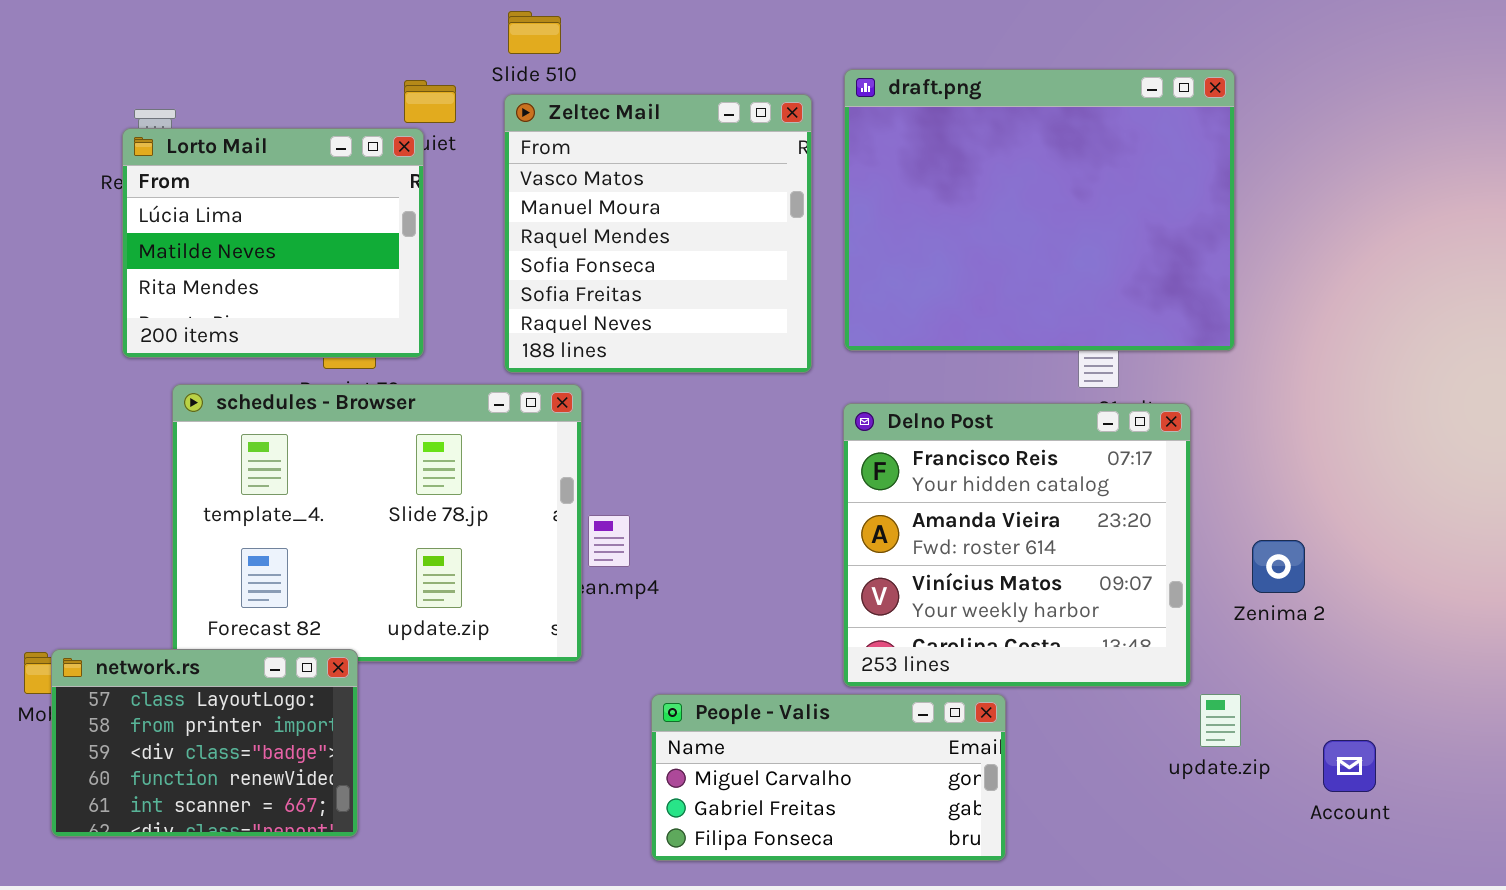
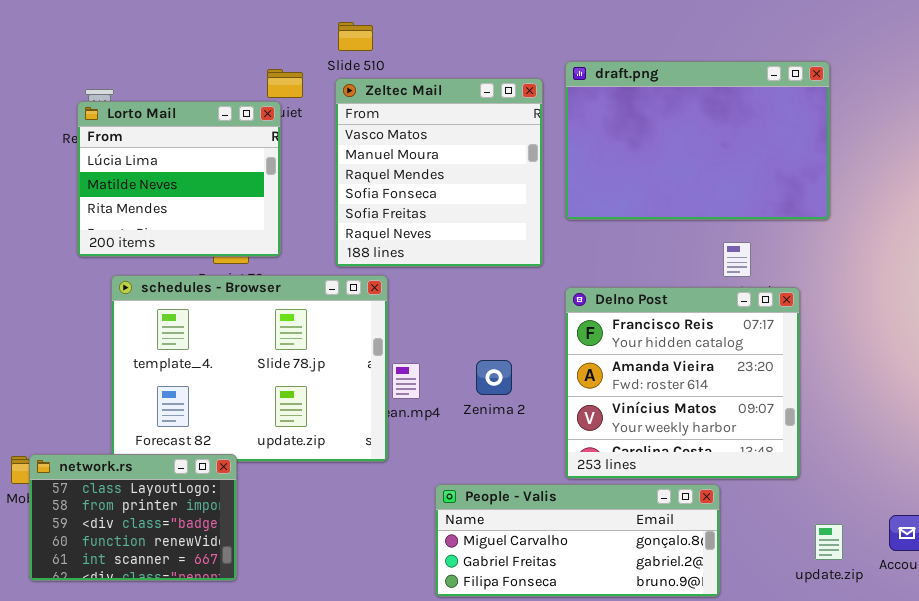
draft.png: [844,69,1235,351] -> [565,61,830,220], resized
Zenima 2: [1252,540,1305,593] -> [476,360,512,395], moved
People - Valis: [651,694,1006,861] -> [435,484,720,597], resized
update.zip: [1200,694,1241,747] -> [815,524,843,560], moved

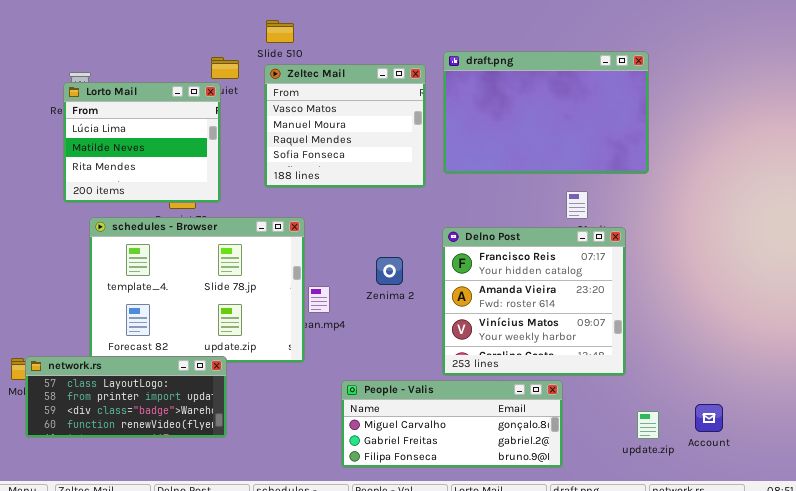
Zeltec Mail: [335,78,543,267] -> [264,64,426,188], resized
Zenima 2: [476,360,512,395] -> [376,257,403,285], moved
network.rs: [29,454,237,581] -> [25,356,227,438], resized

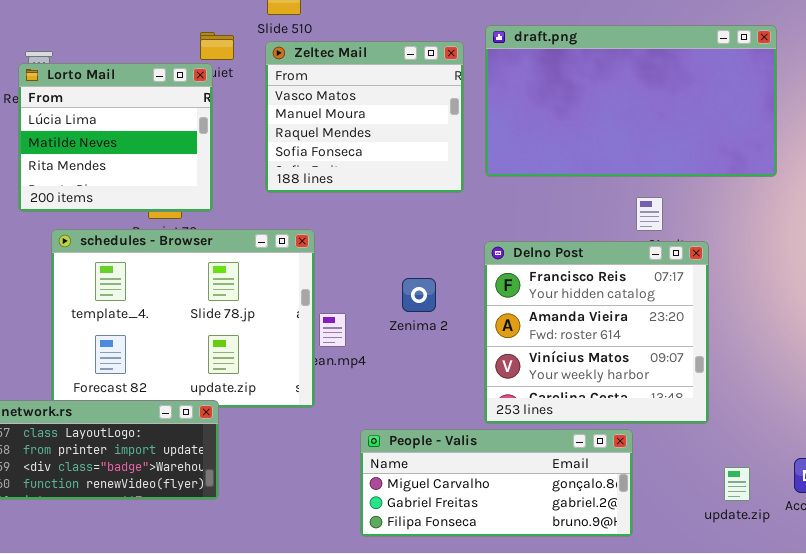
draft.png: [443,51,649,174] -> [485,25,777,177], resized

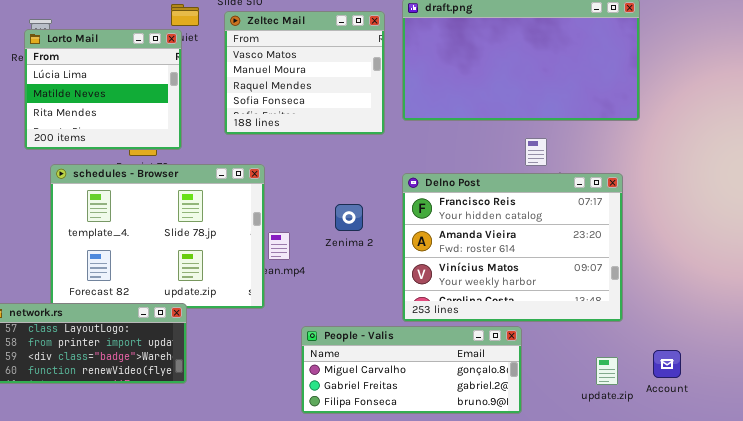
Delno Post: [484,241,709,424] -> [402,173,623,322], resized

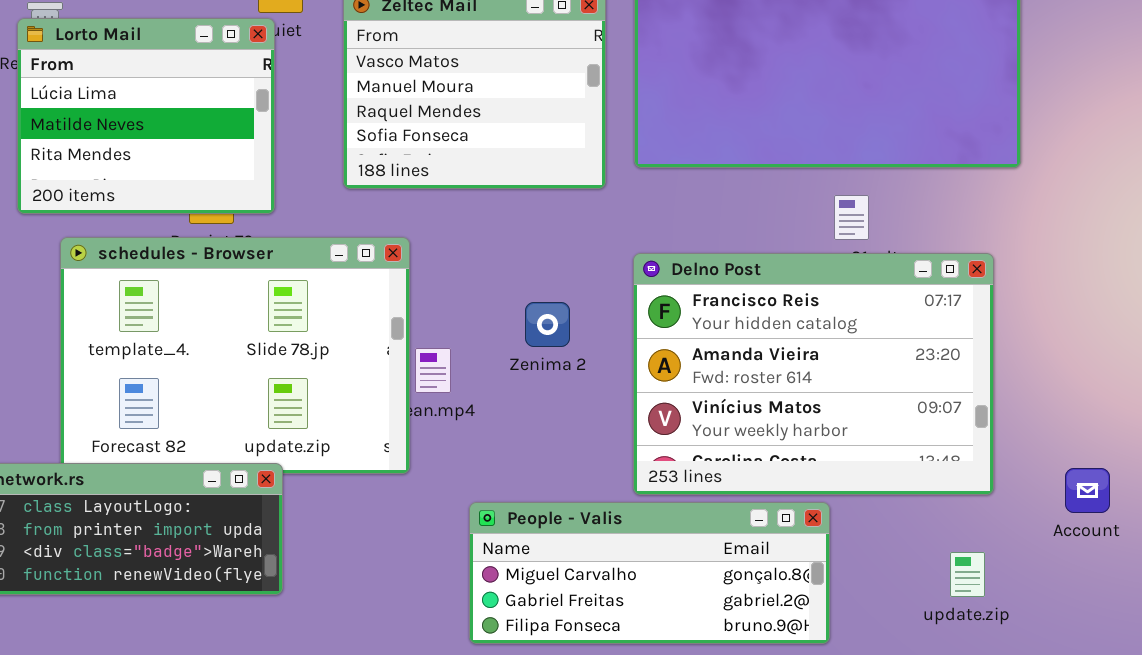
Account: [653,350,681,378] -> [1065,468,1110,513], moved

